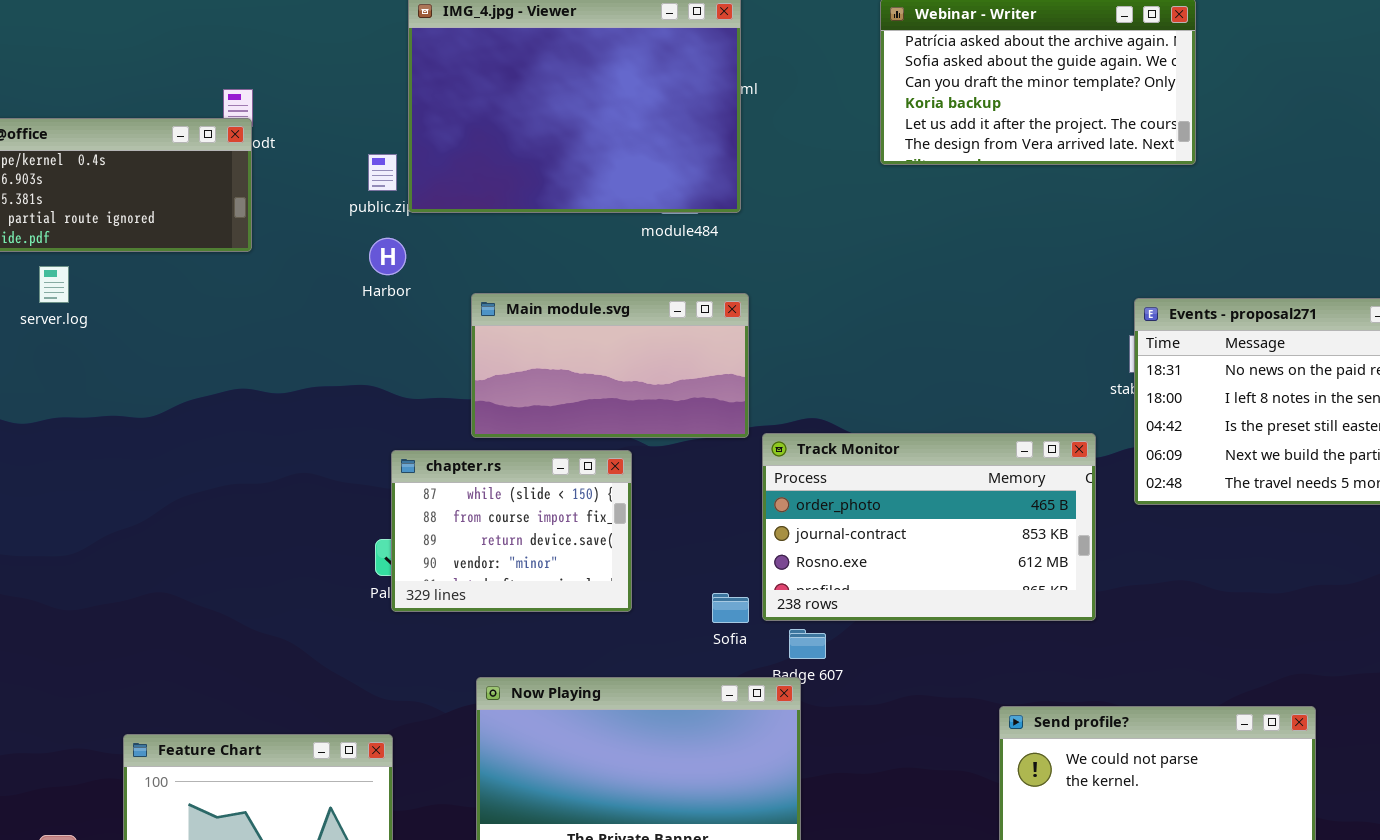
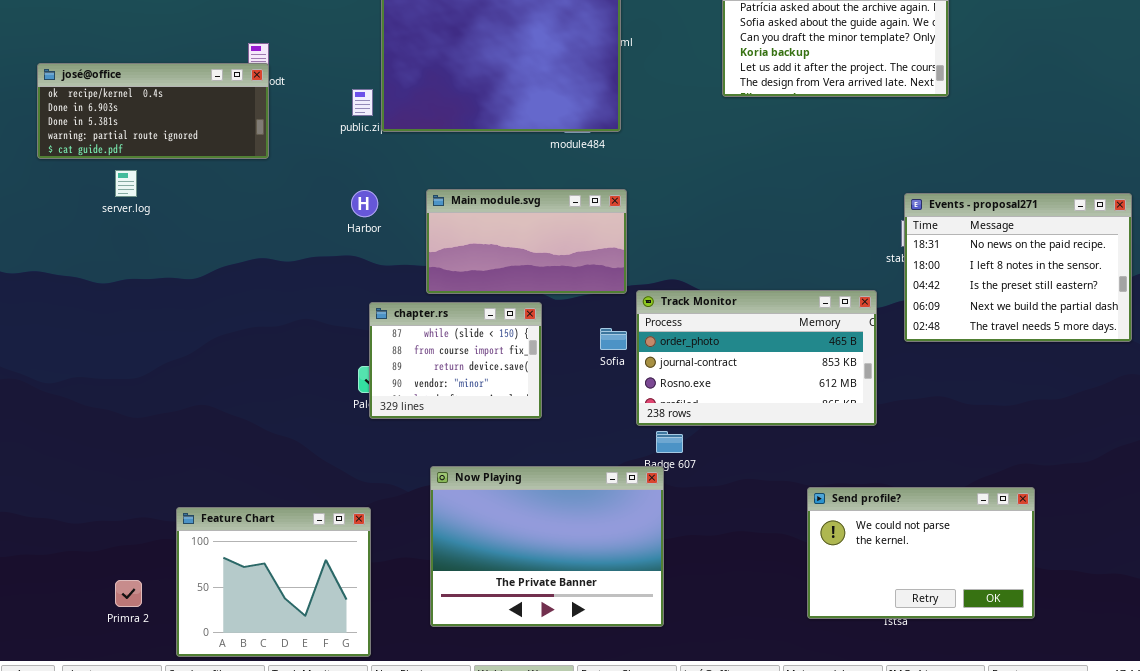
Harbor: [369,238,406,275] -> [351,190,378,217], moved
Sofia: [712,593,749,623] -> [600,328,627,350], moved

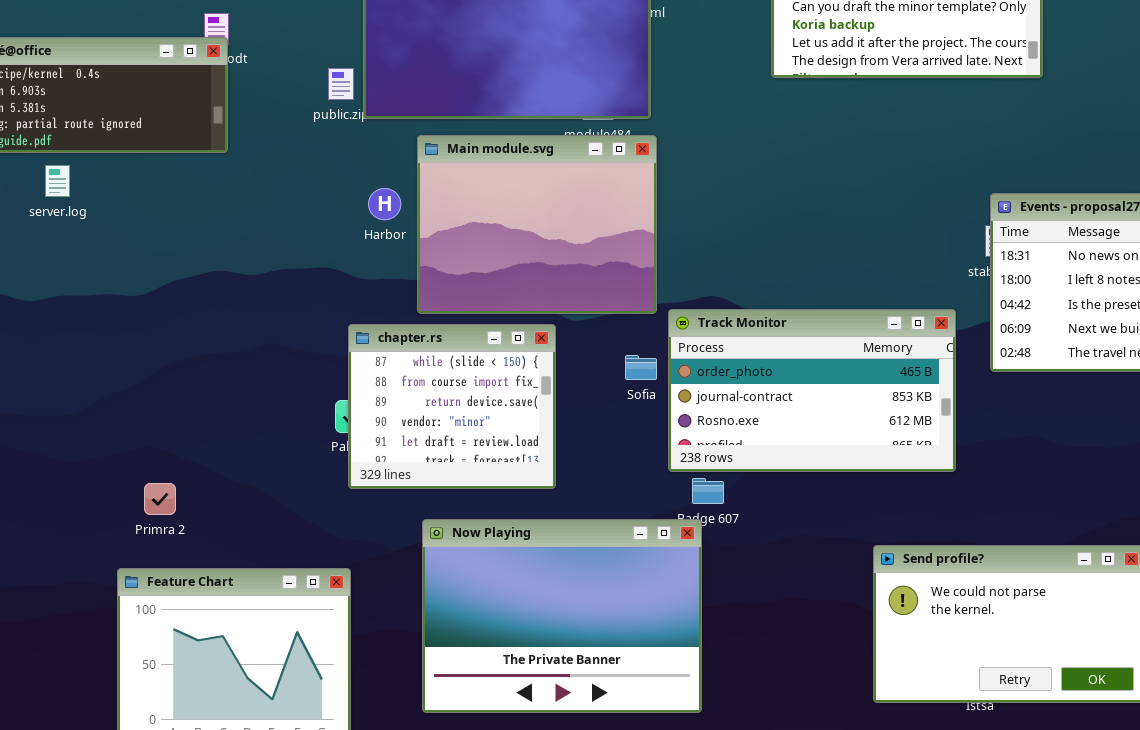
Main module.svg: [426,189,627,294] -> [417,135,657,314], resized
Harbor: [351,190,378,217] -> [368,188,401,220], moved
chapter.rs: [369,302,542,419] -> [348,324,556,489], resized
Primra 2: [115,580,142,607] -> [144,483,176,515], moved

